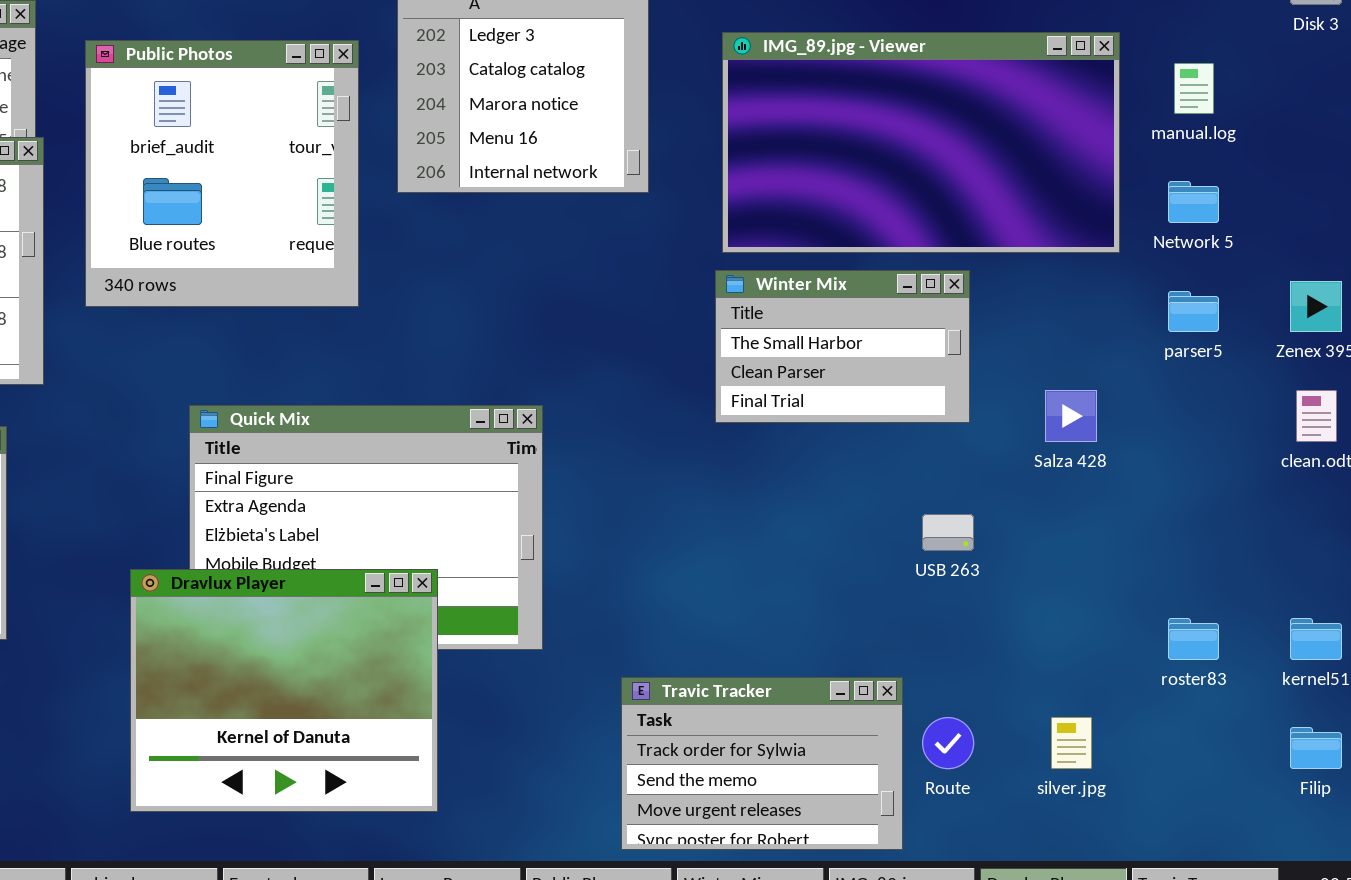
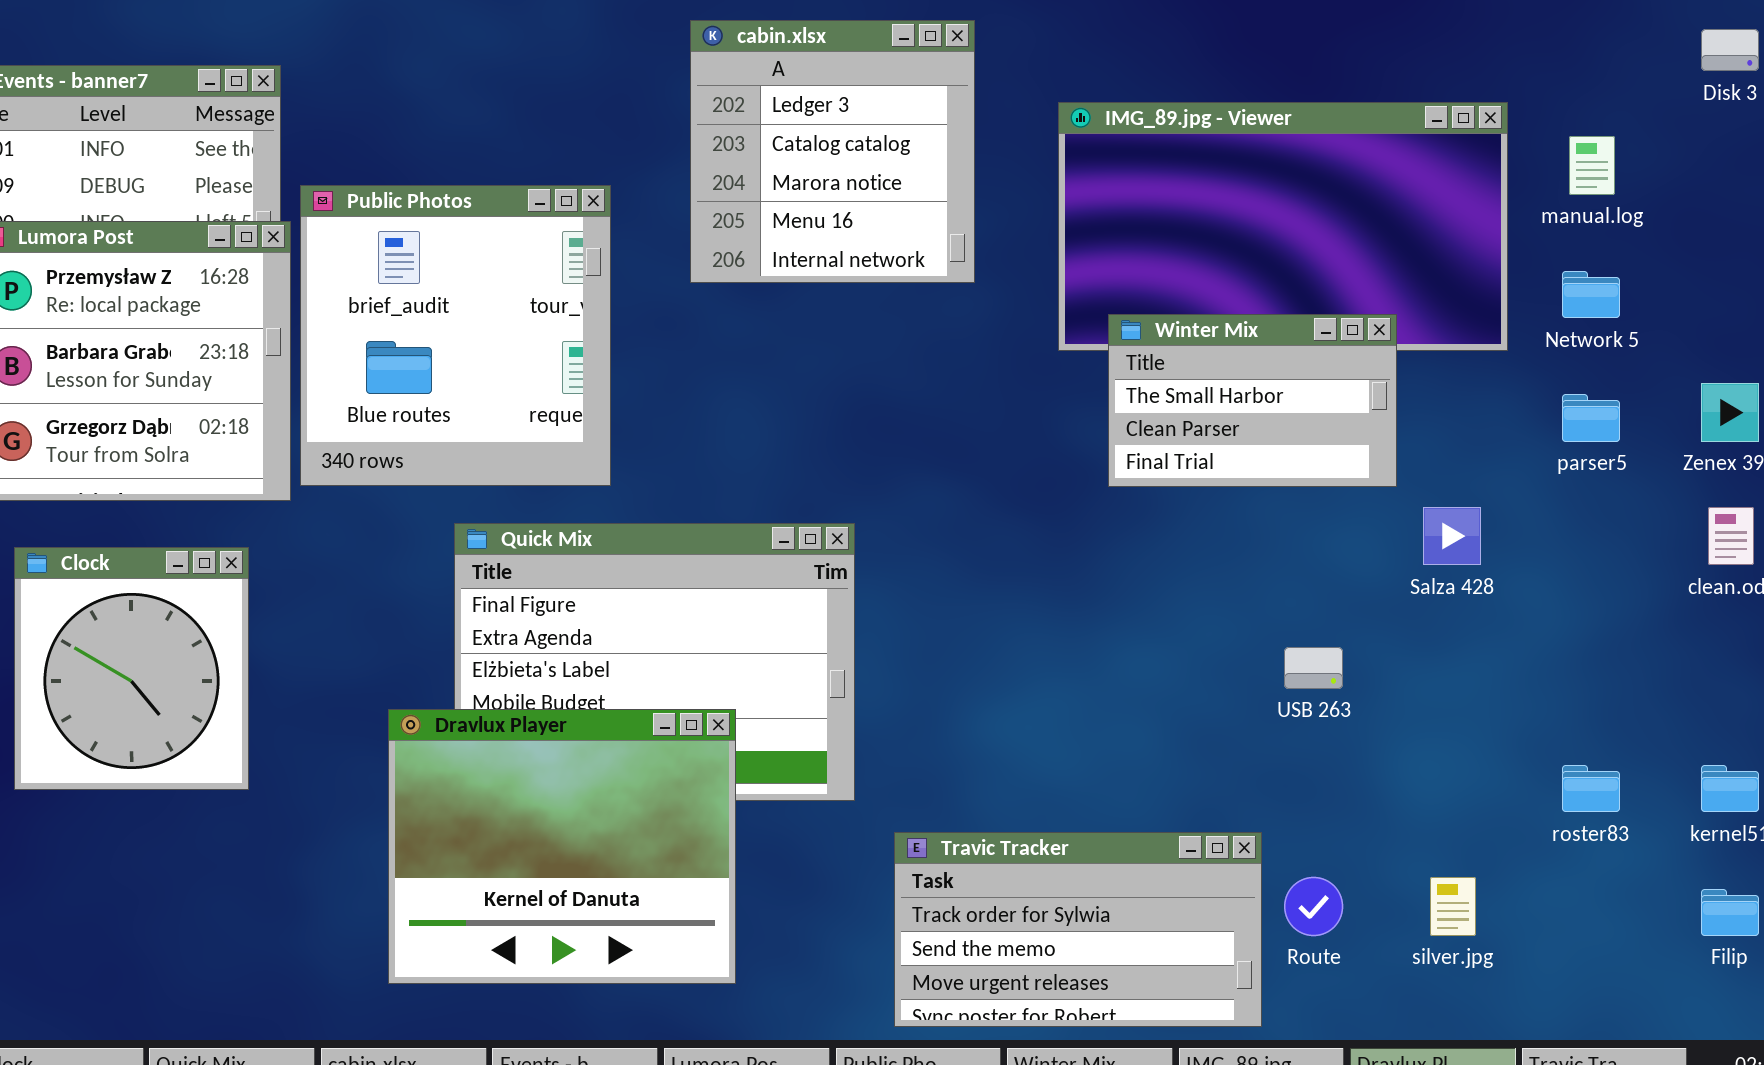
Public Photos: [85,40,359,307] -> [300,185,611,486], moved
Winter Mix: [715,270,970,423] -> [1108,314,1397,487], moved
Travic Tracker: [621,677,903,850] -> [894,832,1262,1027], resized

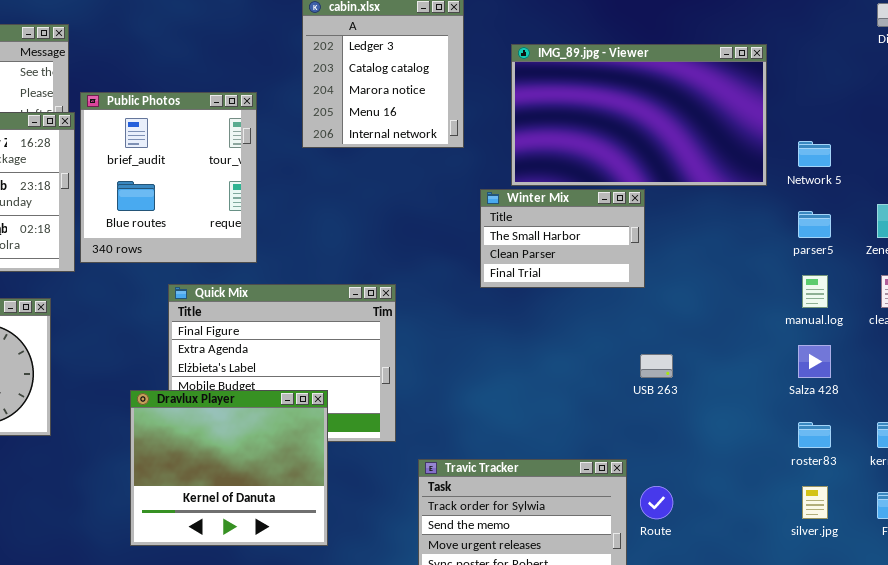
manual.log: [1569,136,1615,195] -> [802,275,828,308], moved
Winter Mix: [1108,314,1397,487] -> [480,189,645,288], moved
Salza 428: [1423,507,1481,565] -> [798,345,831,378], moved
silver.jpg: [1430,877,1476,936] -> [802,486,828,519], moved

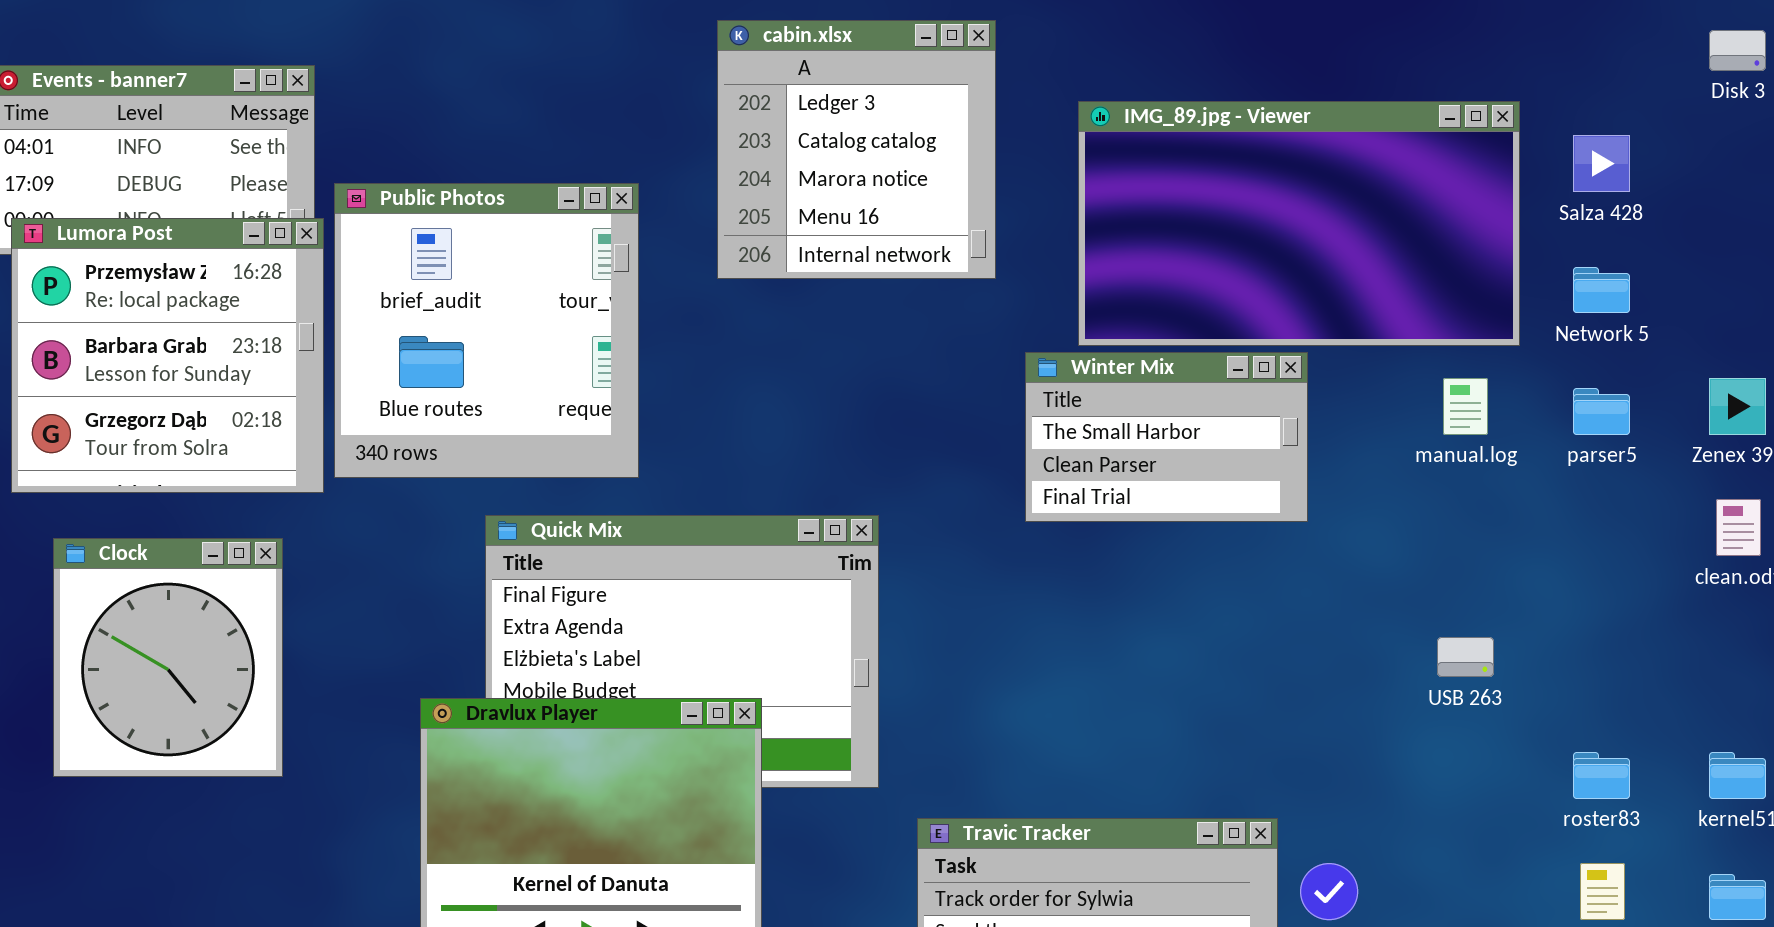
manual.log: [802,275,828,308] -> [1443,378,1488,435], moved
Salza 428: [798,345,831,378] -> [1573,135,1630,192], moved
USB 263: [640,354,673,378] -> [1437,637,1494,677], moved

